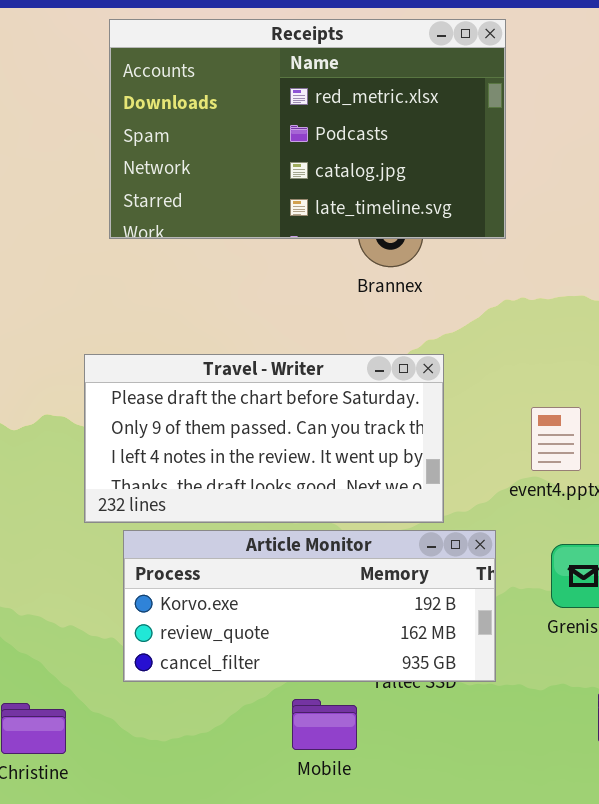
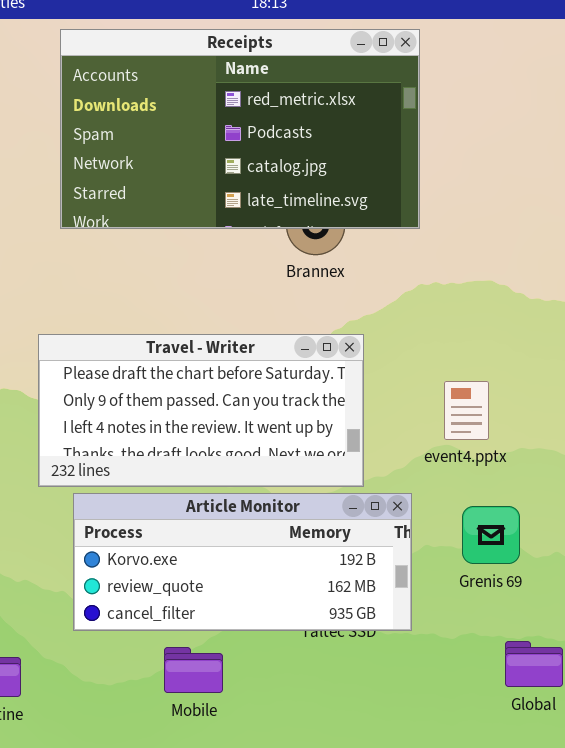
Mobile: [292,699,357,750] -> [164,647,223,693], moved

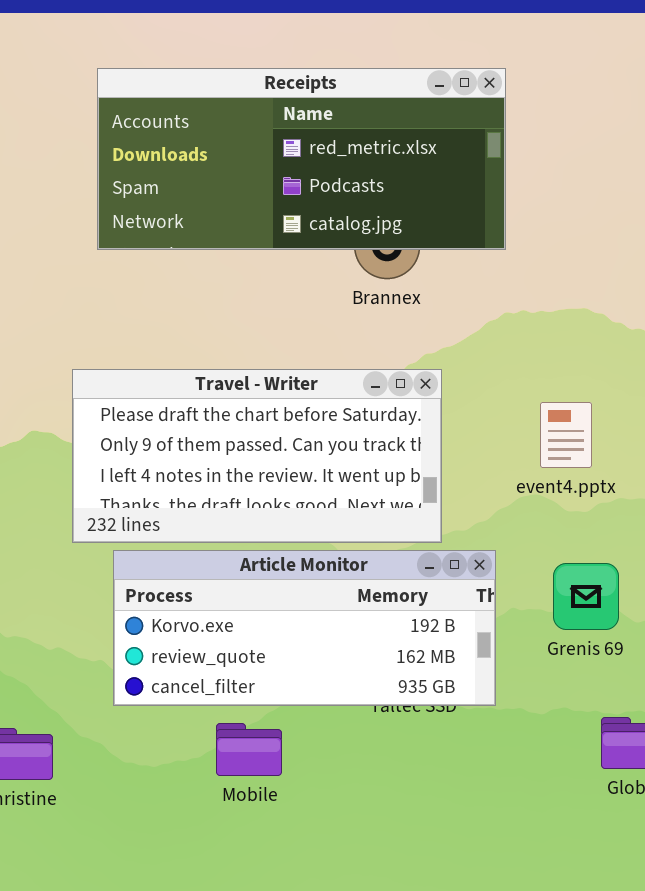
Receipts: [60,29,420,229] -> [97,68,506,250], resized
event4.pptx: [444,381,489,440] -> [540,402,592,468], moved

